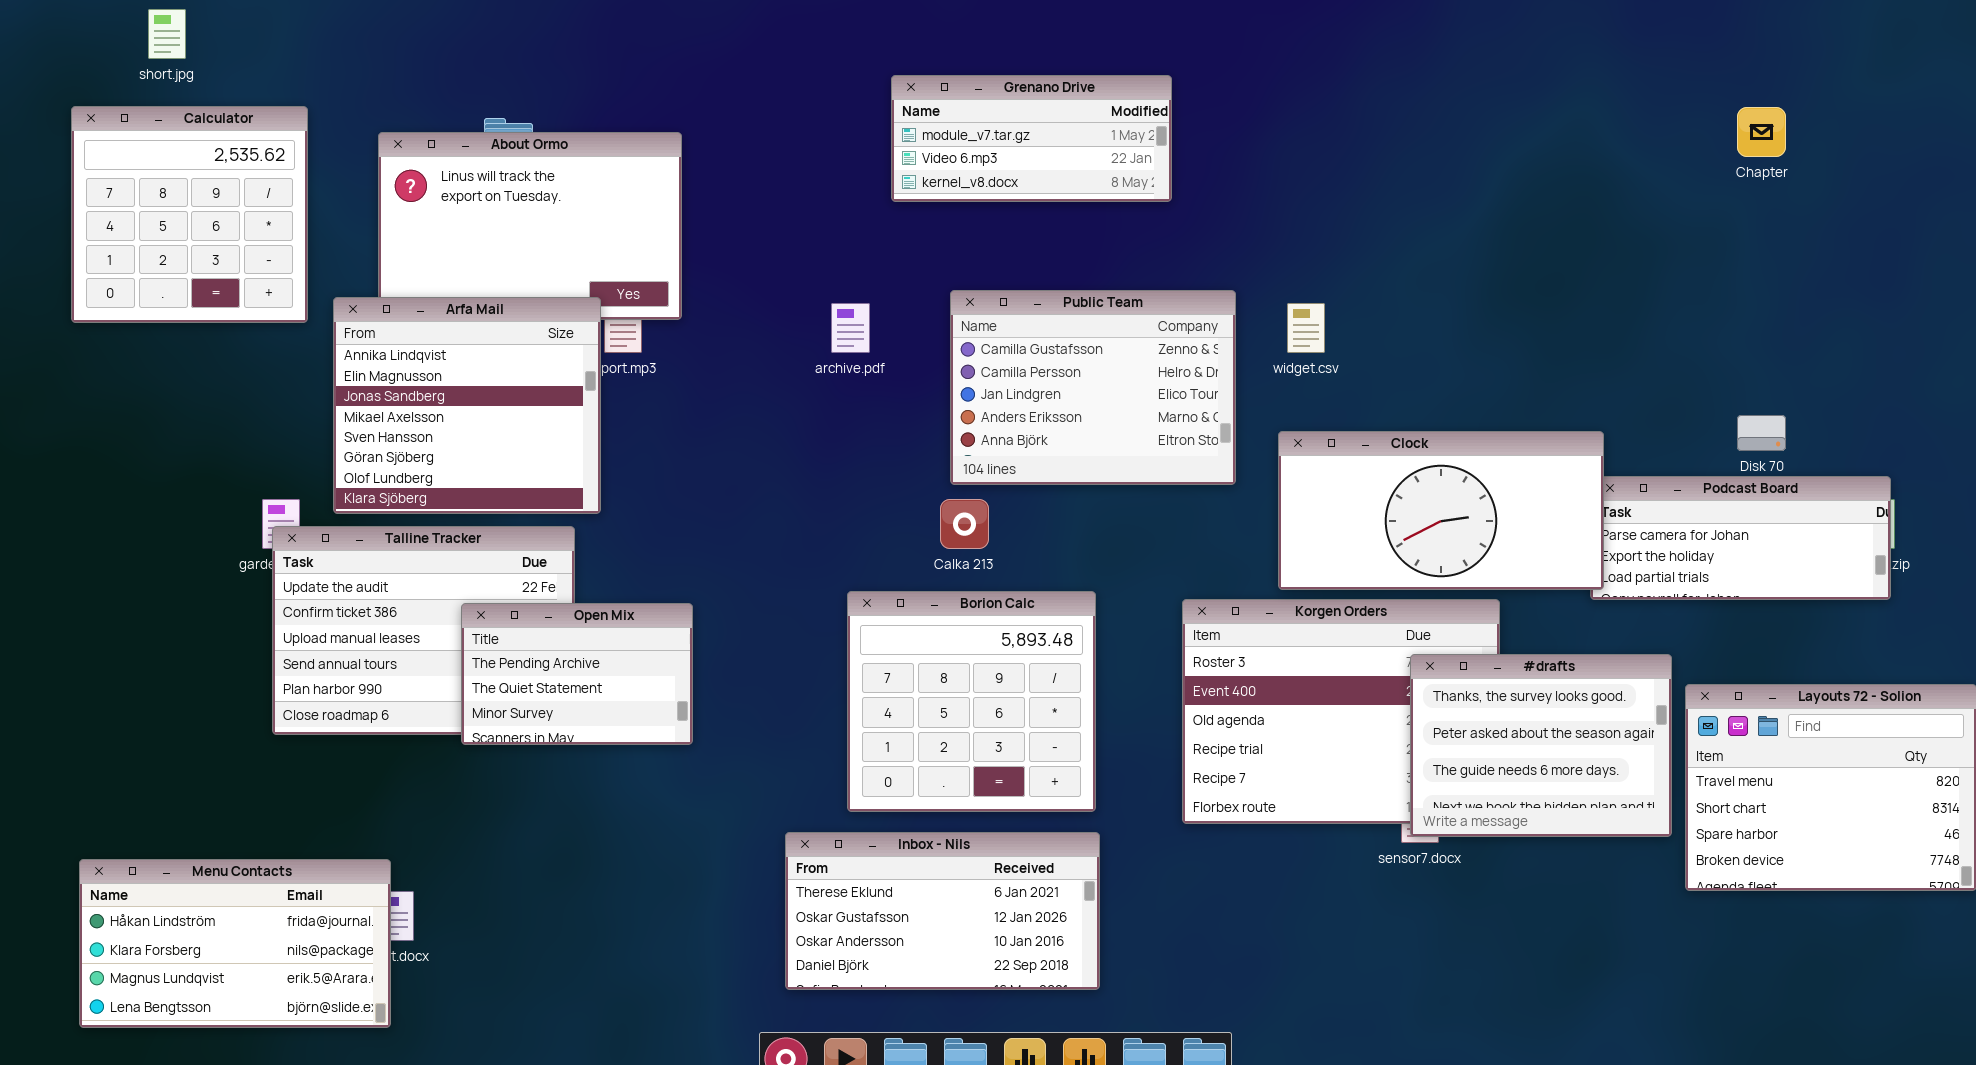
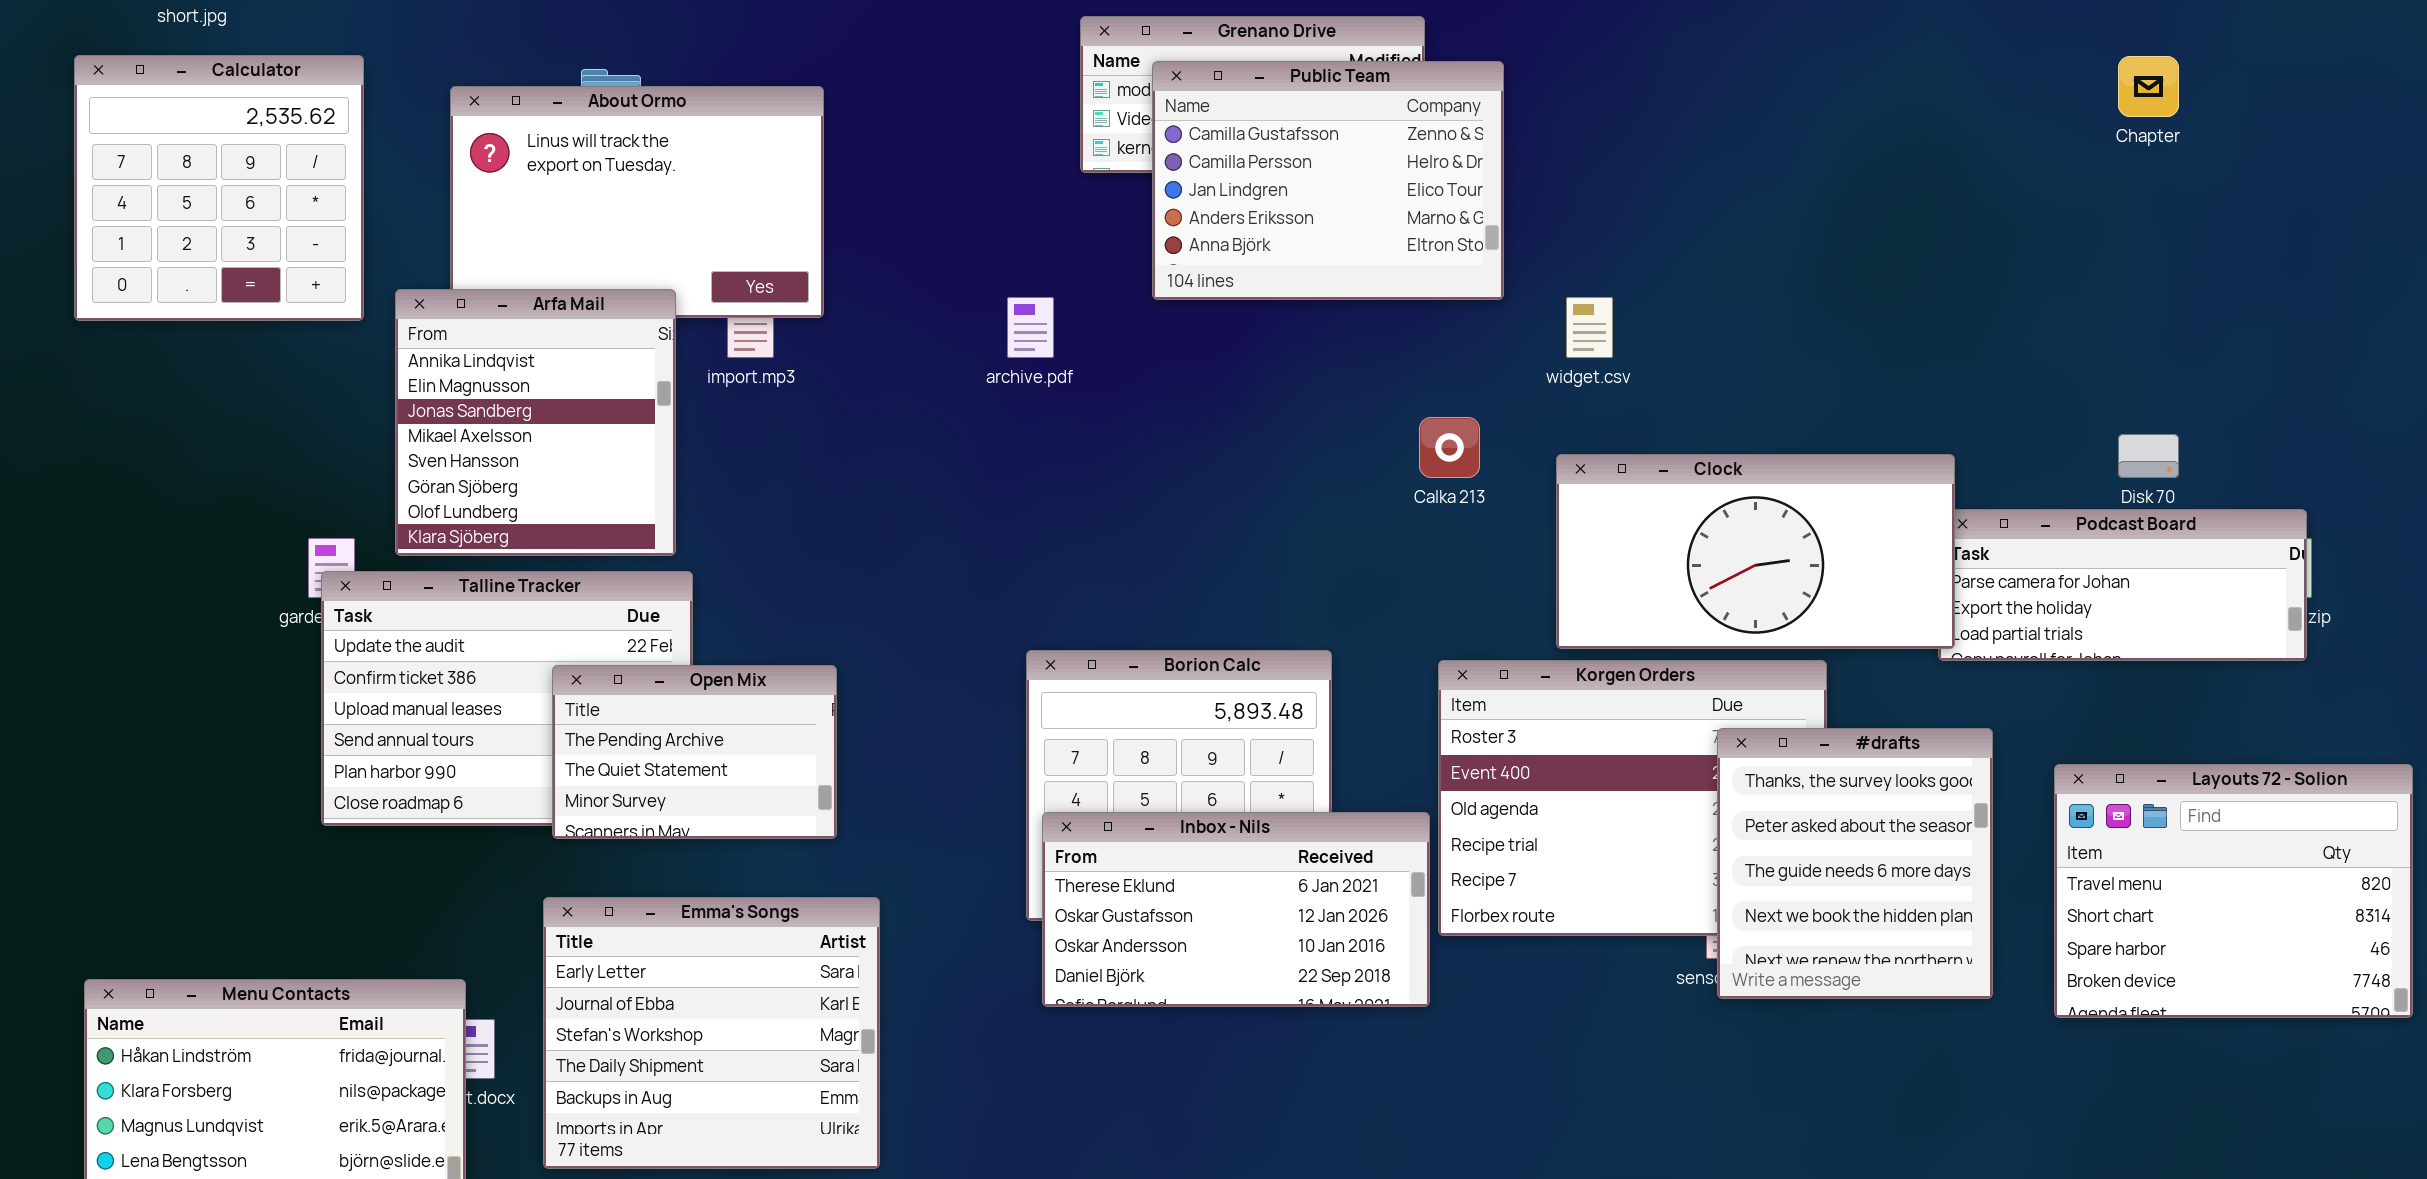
Public Team: [950,290,1236,485] -> [1152,61,1504,300], moved
Arfa Mail: [333,297,601,514] -> [395,289,676,556], resized
Calka 213: [940,499,989,549] -> [1419,417,1480,478], moved
#drafts: [1410,654,1672,837] -> [1717,728,1993,999], resized
Emma's Songs: none -> [543,897,880,1169], opened
Inbox - Nils: [785,832,1100,990] -> [1042,812,1430,1007], moved

